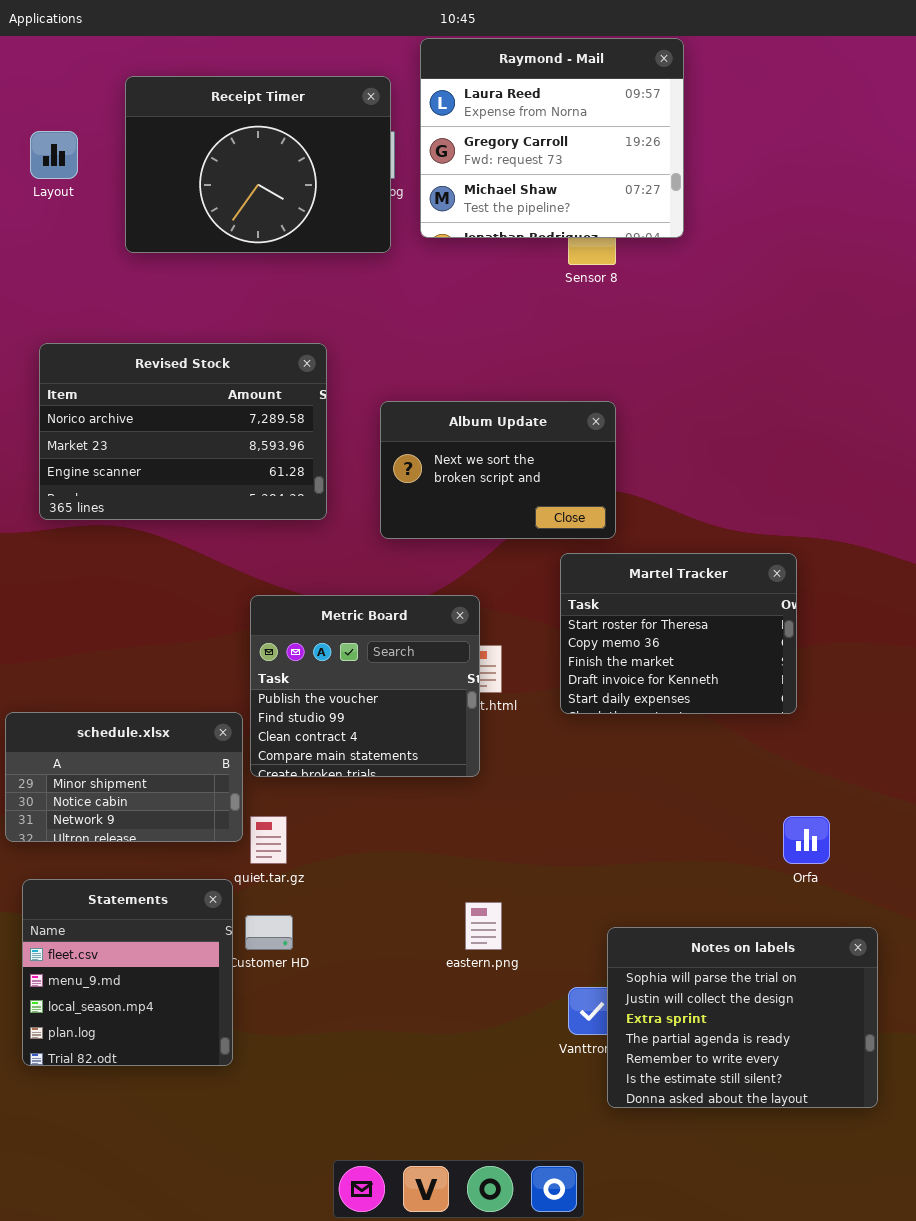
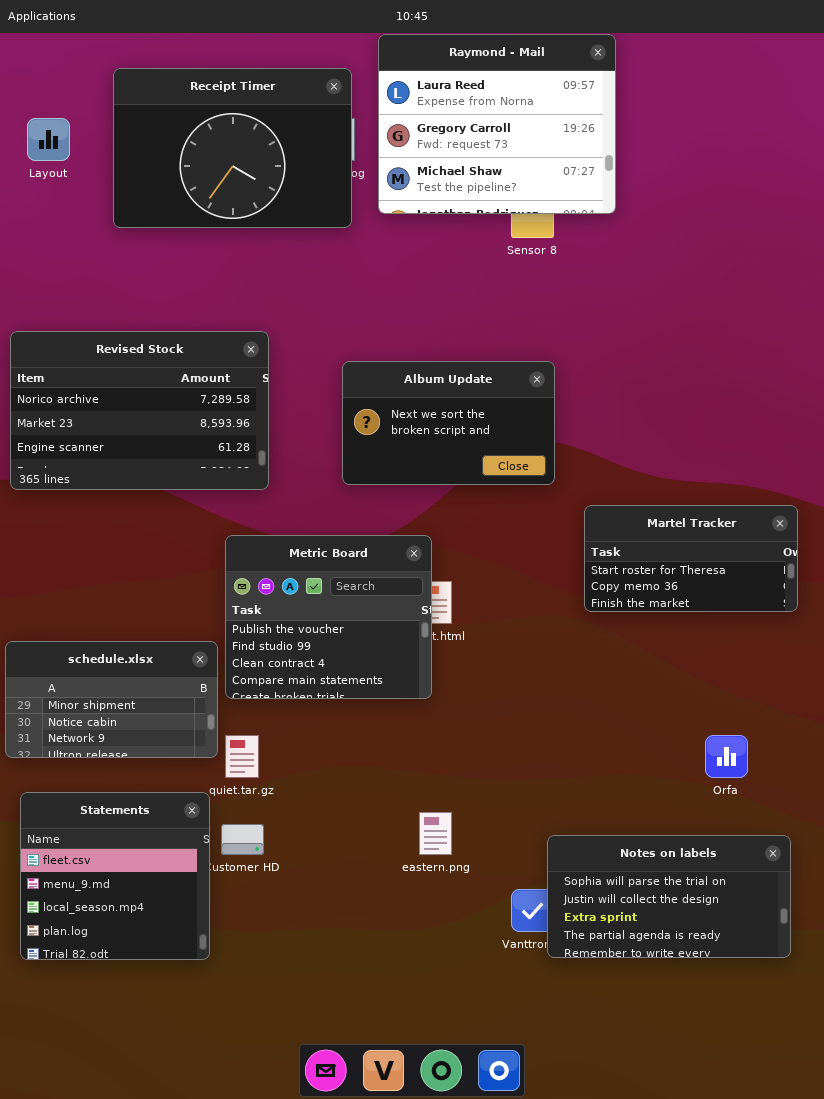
Revised Stock: [39,343,327,520] -> [10,331,269,490], moved
Martel Tracker: [560,553,797,714] -> [584,505,798,612], moved, resized
Notes on labels: [607,927,878,1108] -> [547,835,791,958], resized

